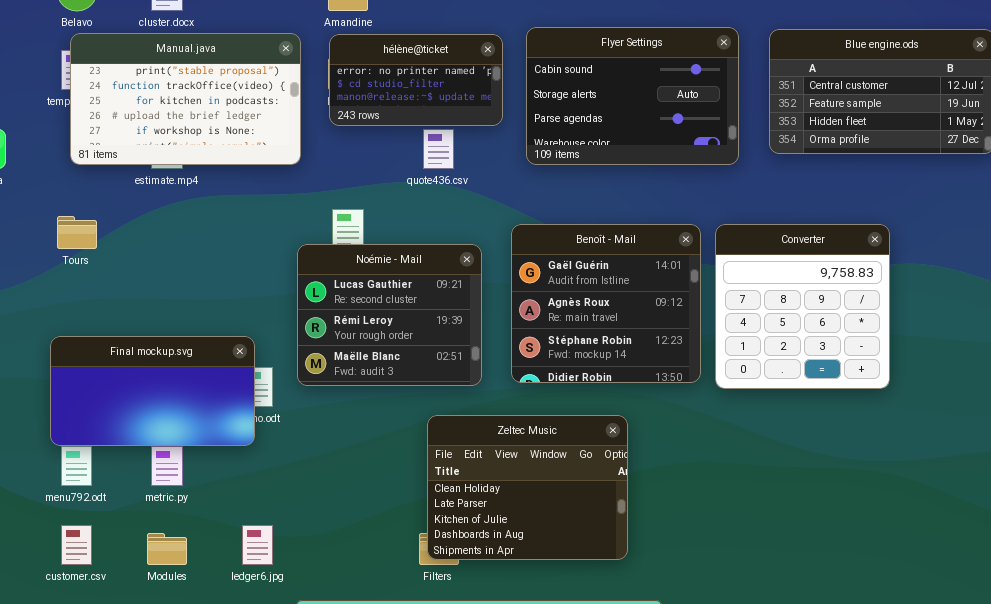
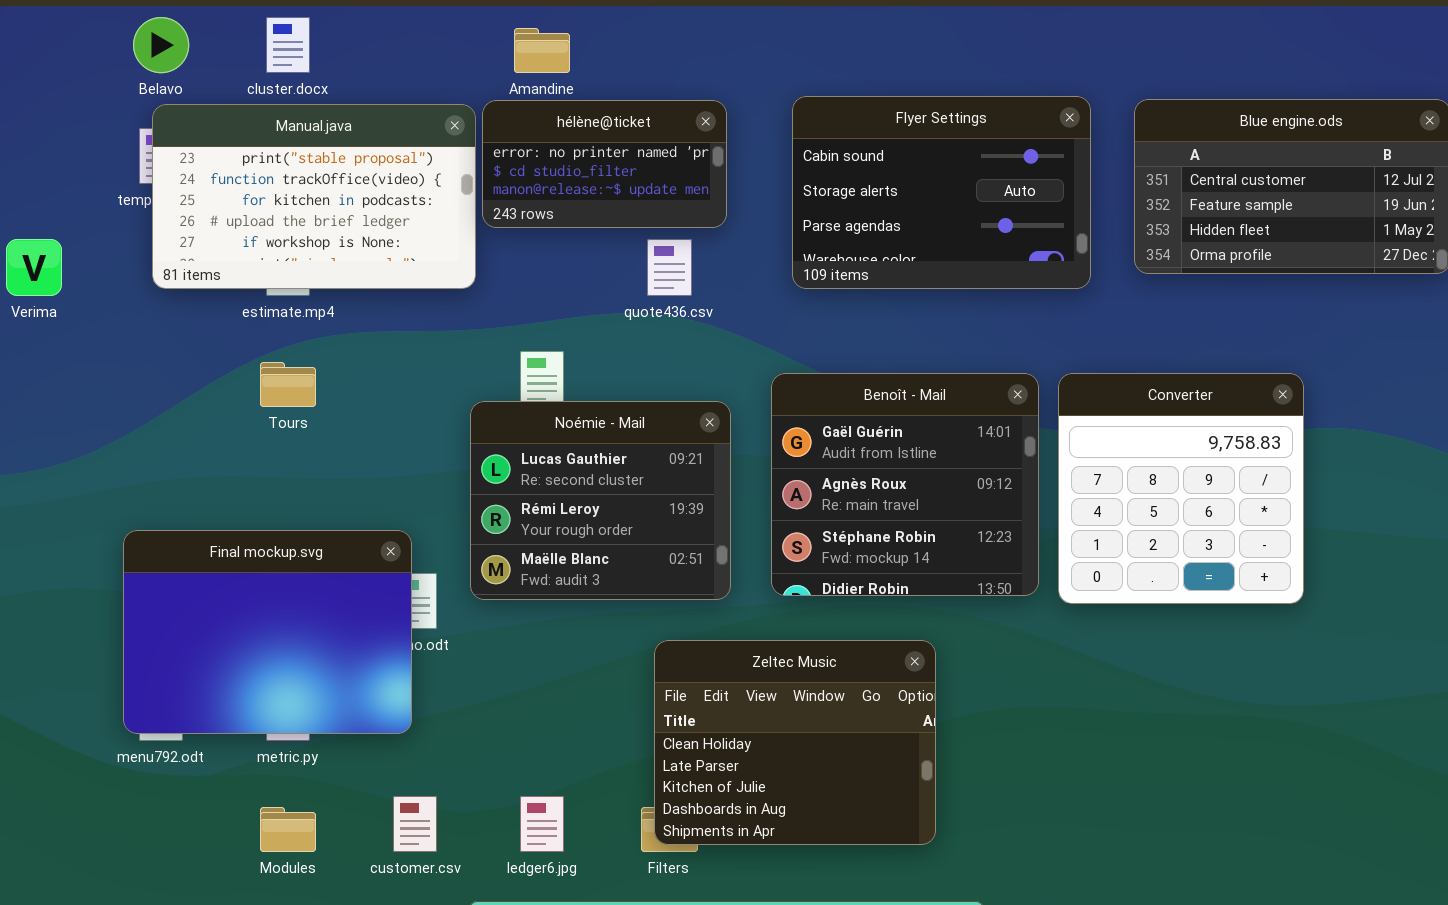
hélène@ticket: [329,34,503,126] -> [482,100,727,228], moved
Tours: [57,216,97,249] -> [260,362,316,407], moved
Final mockup.svg: [50,336,255,446] -> [123,530,412,734], resized
customer.csv: [61,525,92,565] -> [393,796,437,852], moved
ledger6.jpg: [242,525,273,565] -> [520,796,564,852], moved

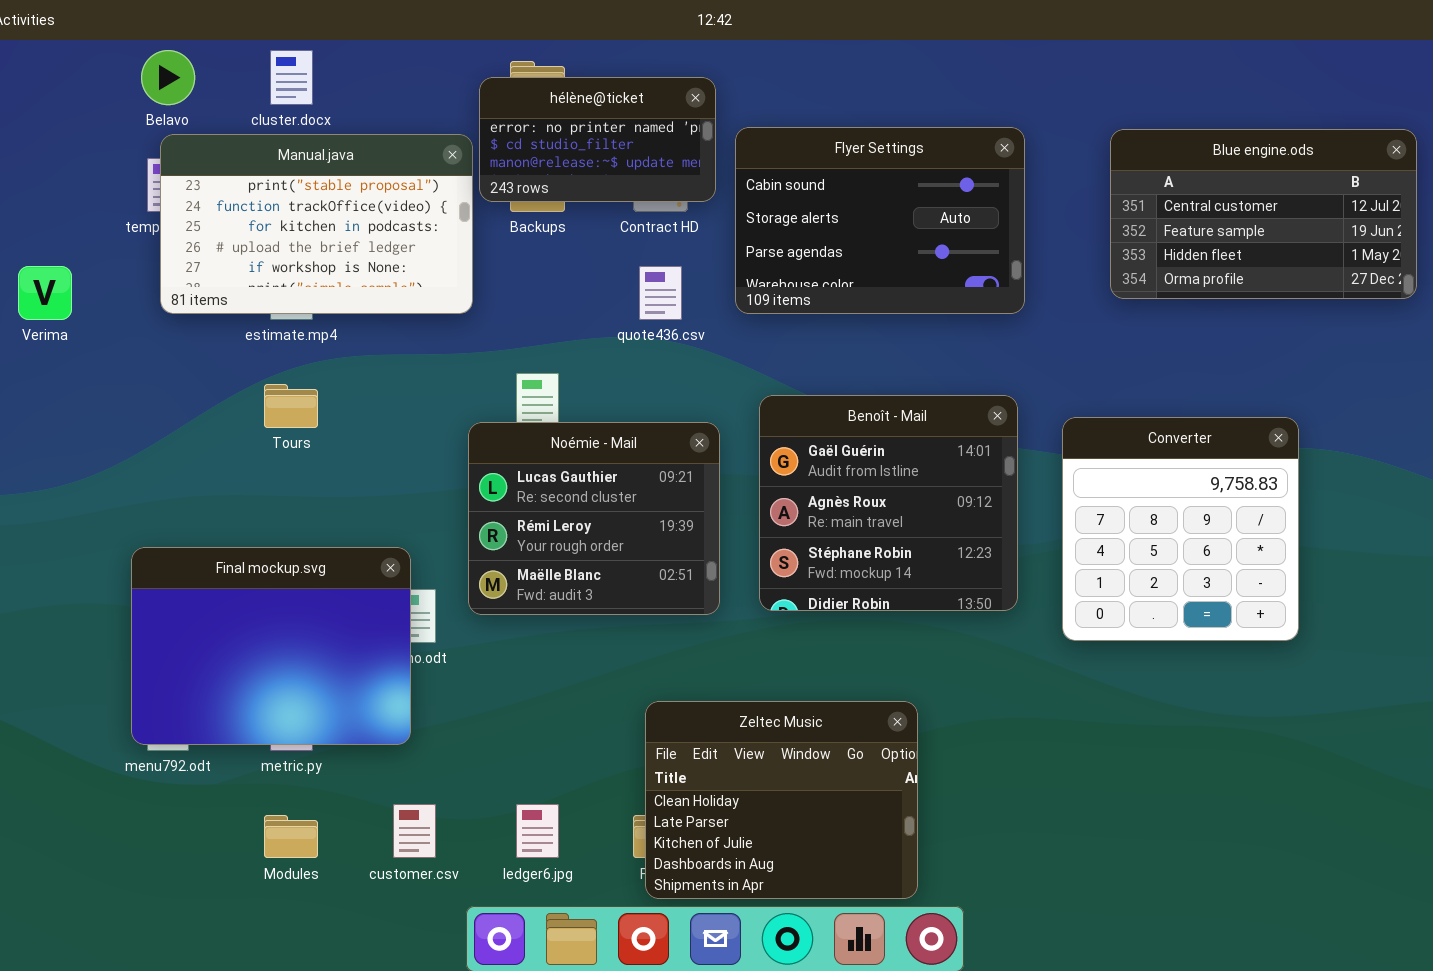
Flyer Settings: [792,96,1091,289] -> [735,127,1025,314], moved
hélène@ticket: [482,100,727,228] -> [479,77,716,202], moved
Converter: [1058,373,1304,604] -> [1062,417,1299,641], moved
Zeltec Music: [654,640,936,845] -> [645,701,918,899], moved

